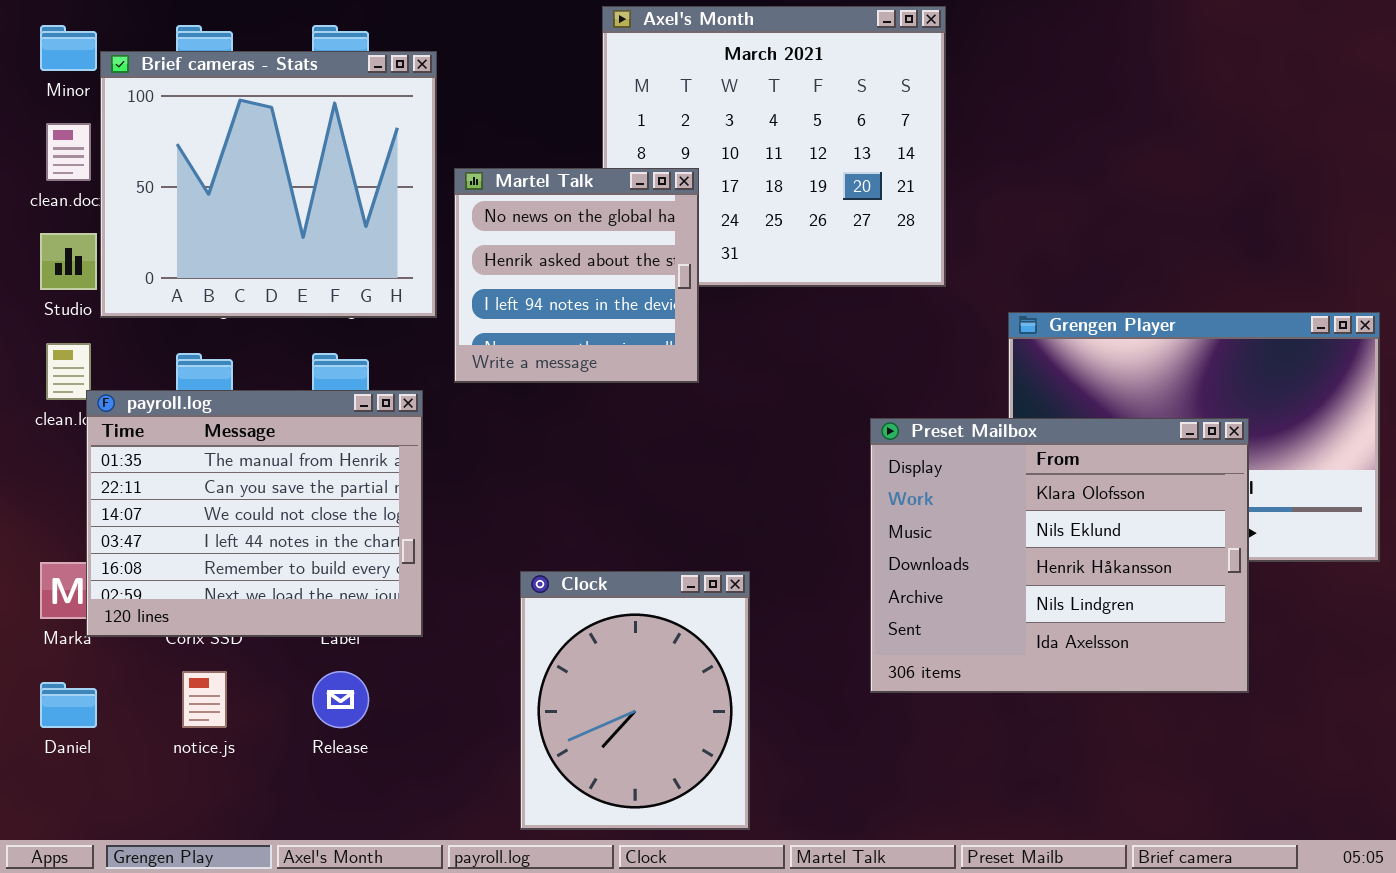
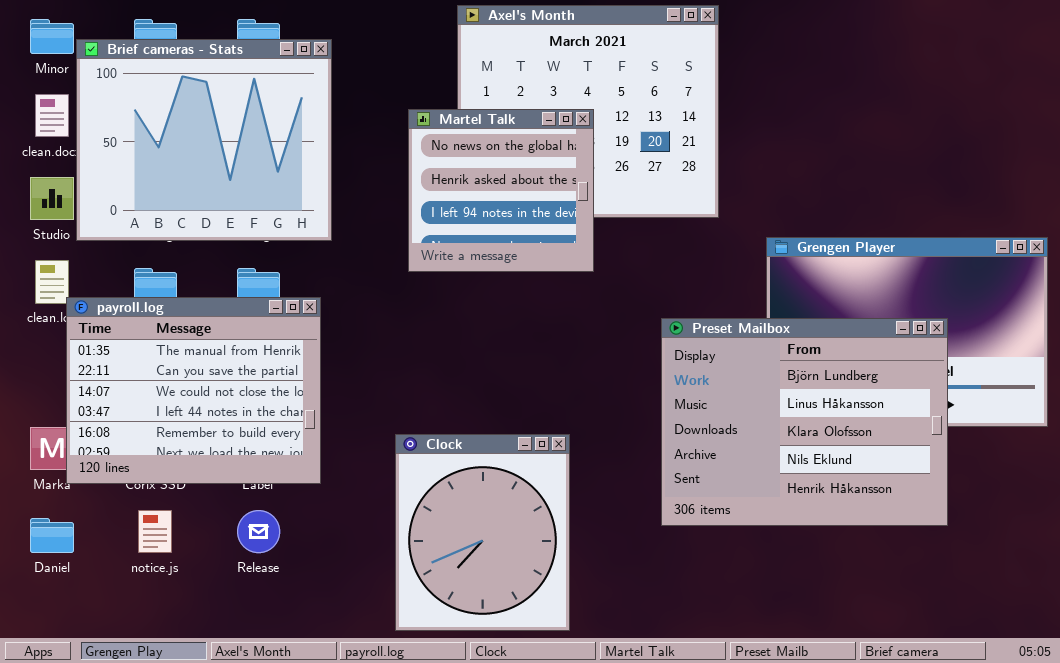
Martel Talk: [454,168,699,383] -> [408,109,594,272], moved
Preset Mailbox: [870,418,1249,693] -> [661,318,948,526], scrolled up 2 rows

